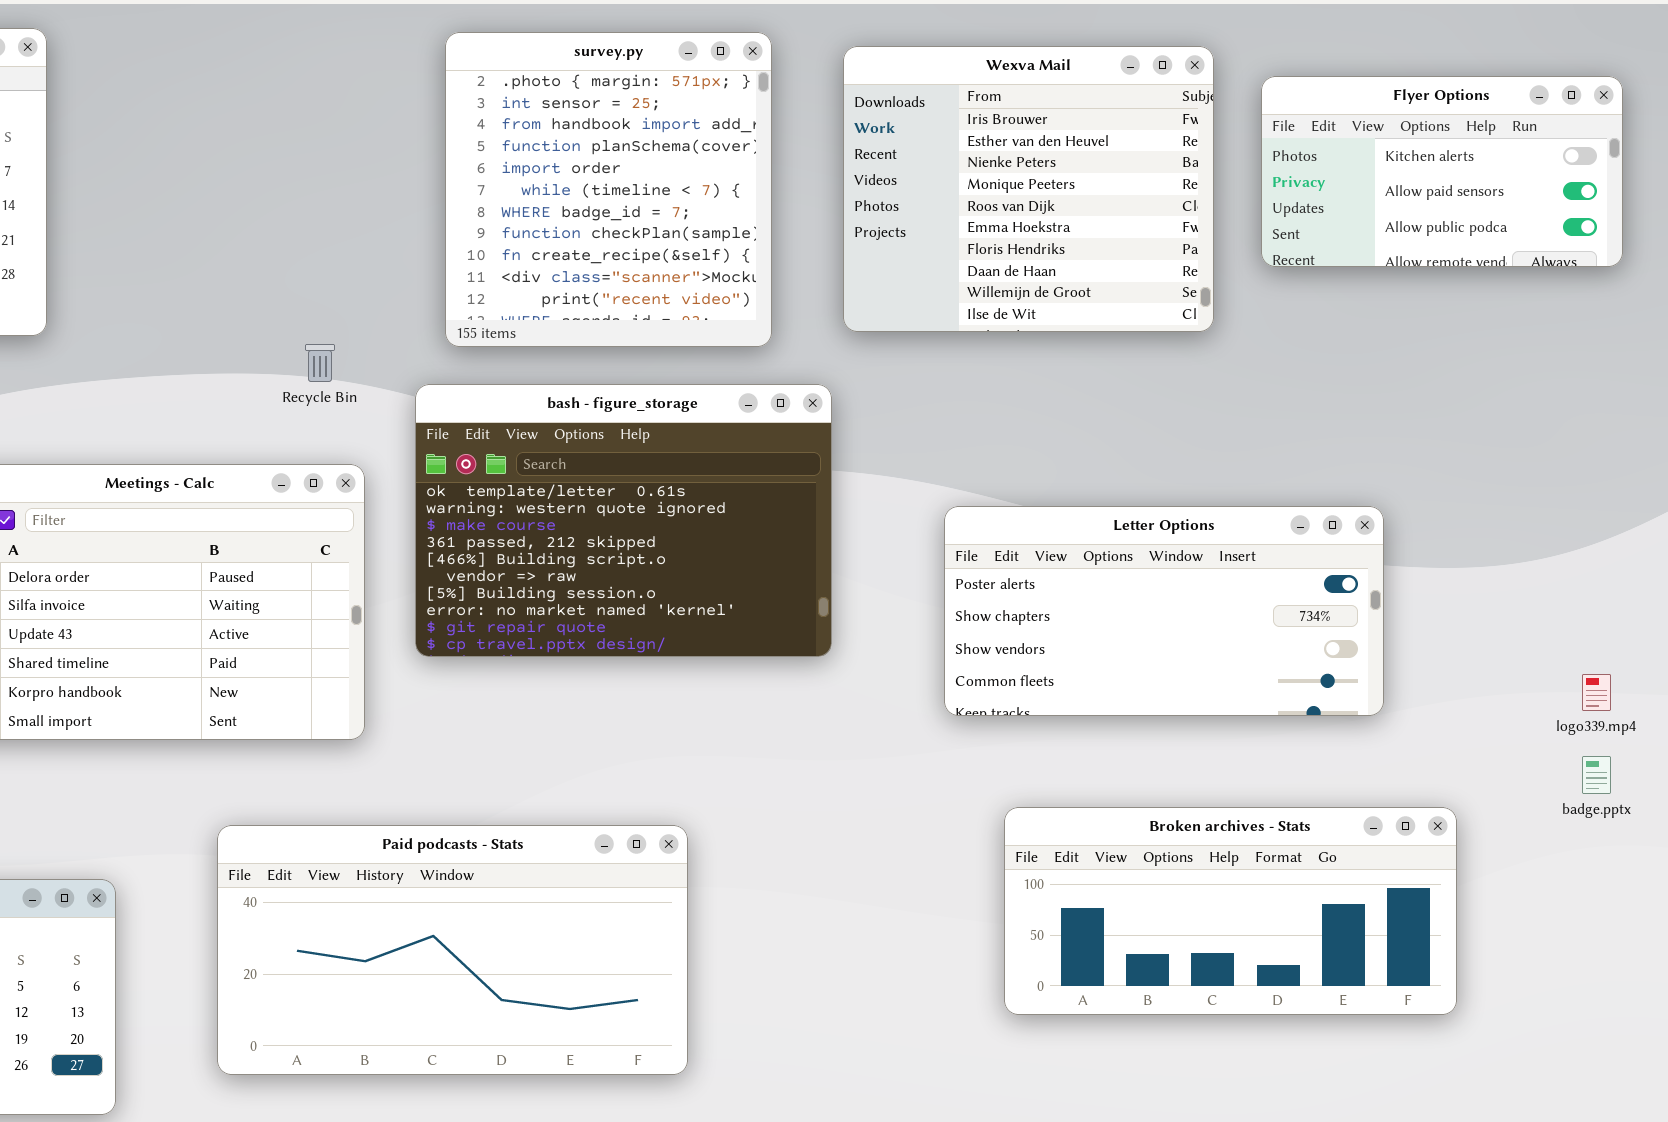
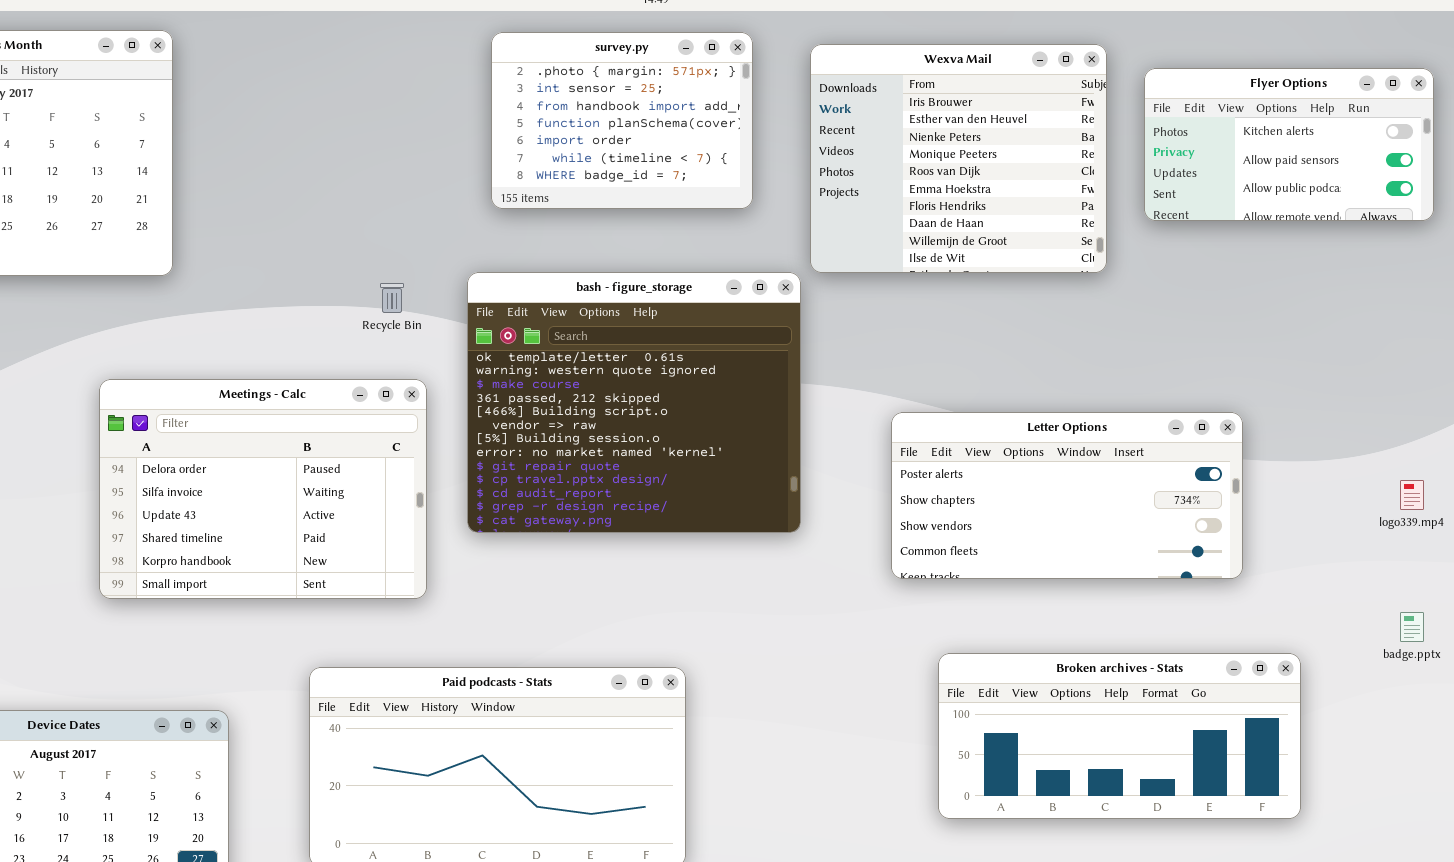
survey.py: [445,32,772,347] -> [491,32,753,209], resized
bash - figure_storage: [415,384,832,657] -> [467,272,801,533], resized
logo339.mp4: [1582,674,1611,711] -> [1400,480,1424,510], moved

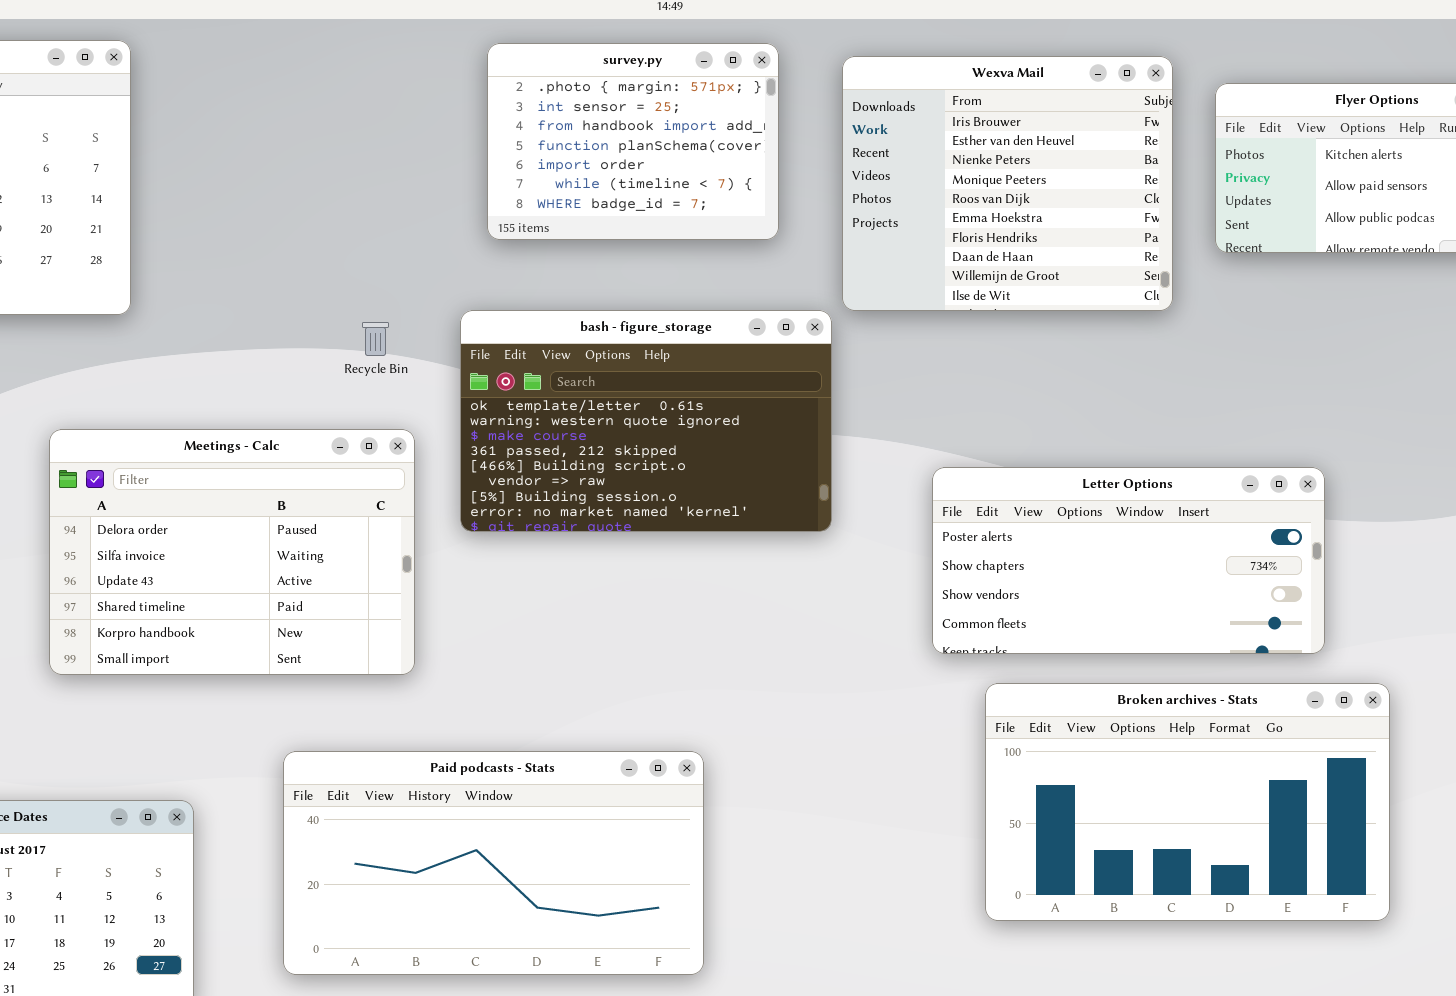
bash - figure_storage: [467,272,801,533] -> [460,310,832,532], resized
Broken archives - Stats: [938,653,1301,819] -> [985,683,1390,921], resized

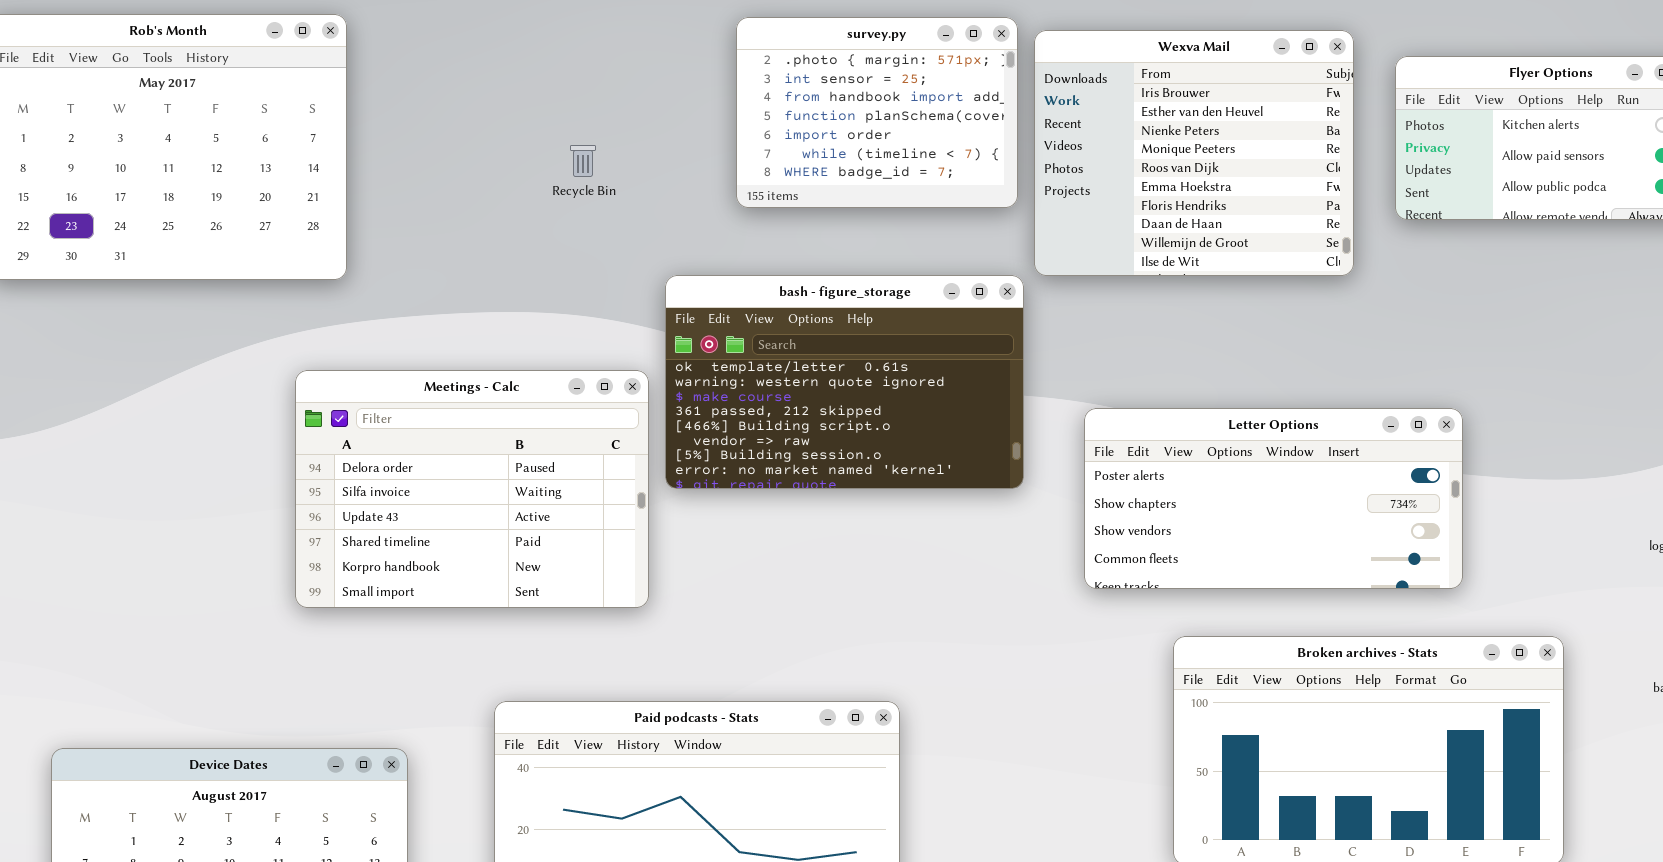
survey.py: [487,43,779,240] -> [736,17,1018,208], moved
Recycle Bin: [362,322,389,356] -> [570,145,596,177], moved
Meetings - Calc: [49,429,415,675] -> [295,370,649,608], moved
Letter Options: [932,467,1325,654] -> [1084,408,1463,589], moved

